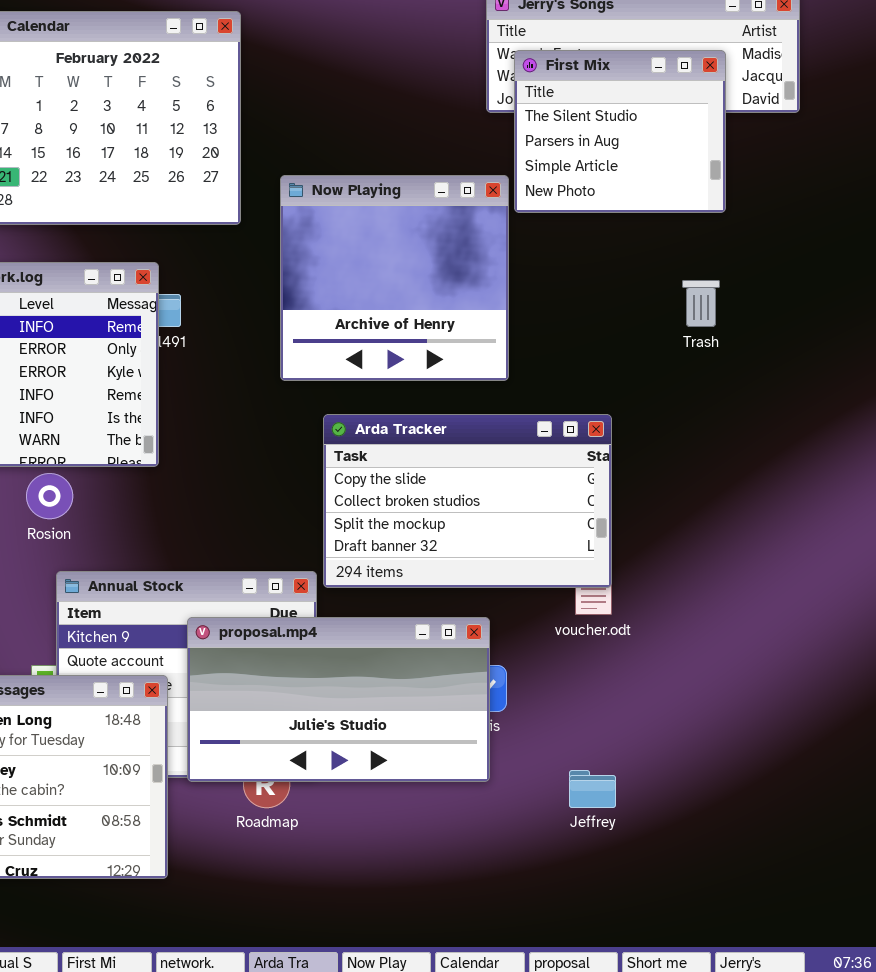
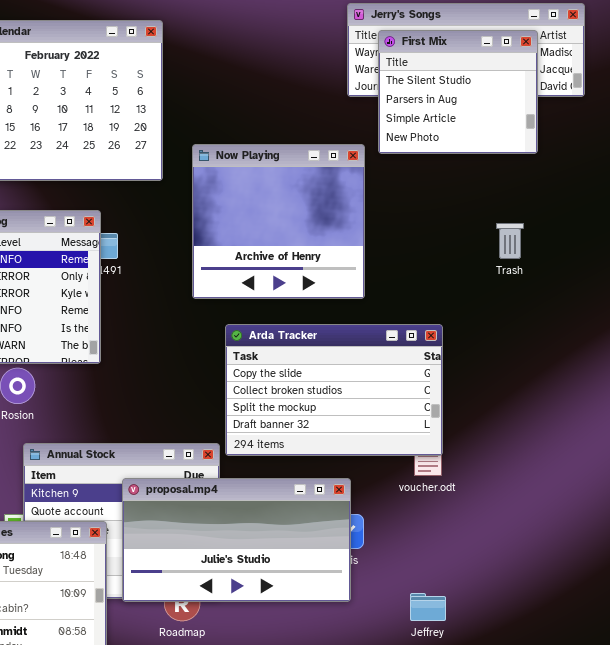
First Mix: [514,50,726,213] -> [378,30,538,154], moved

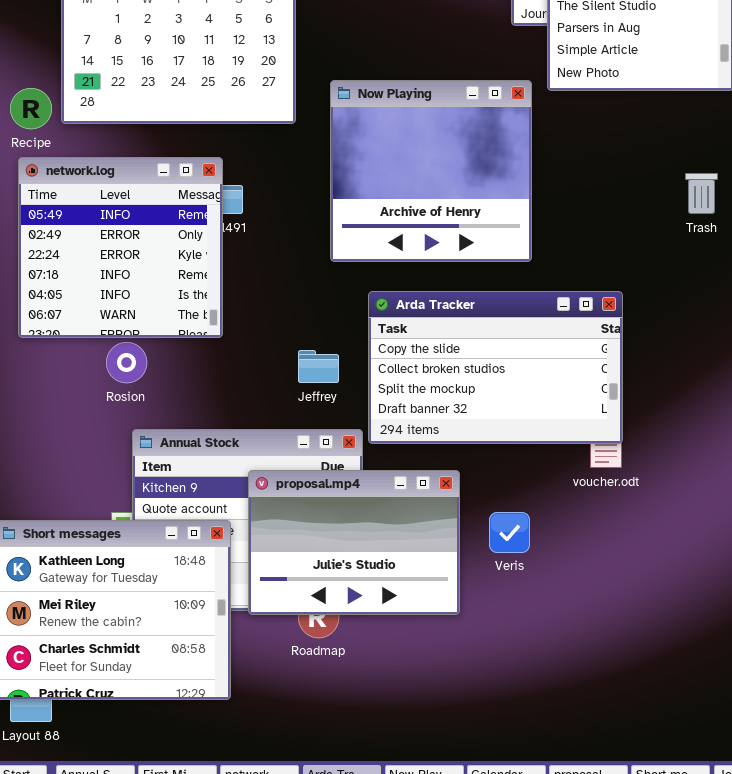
proposal.mp4: [122,478,351,602] -> [248,470,460,615], resized
Jeffrey: [410,593,446,621] -> [298,350,339,383], moved

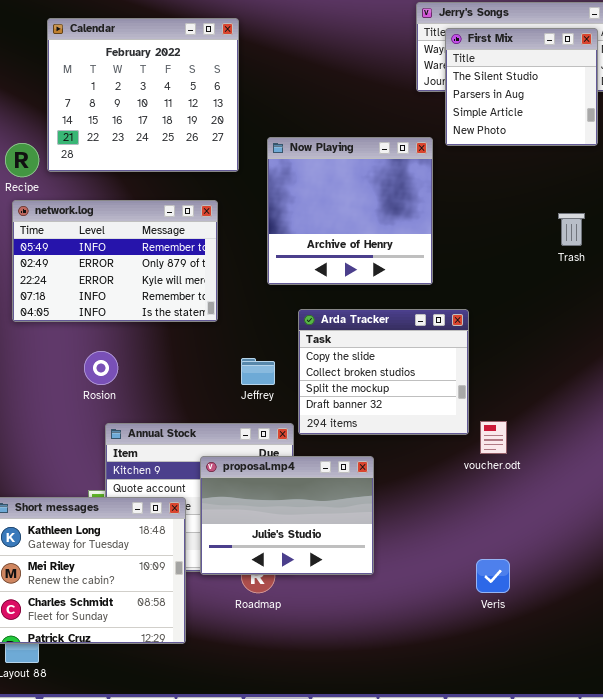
network.log: [18,157,223,338] -> [12,200,218,322], resized
Arda Tracker: [368,291,623,444] -> [298,309,469,435], resized
Veris: [489,512,530,553] -> [476,559,510,593], moved

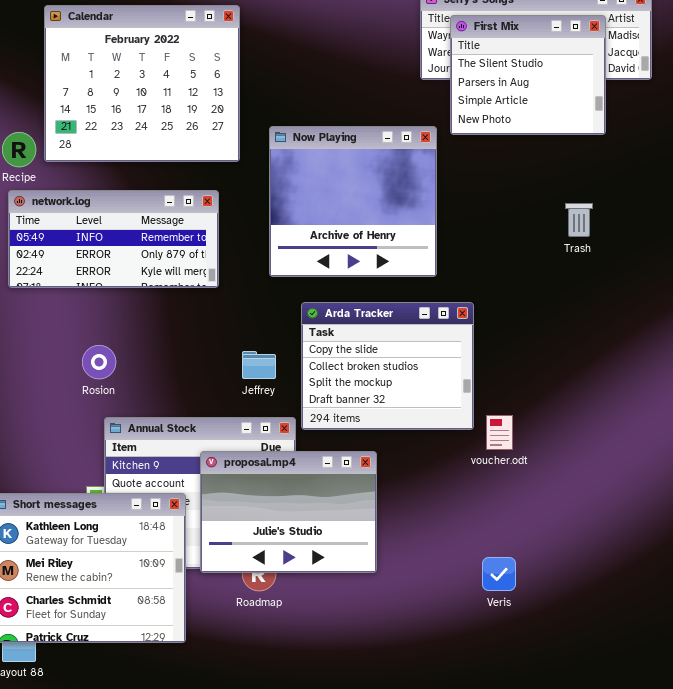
network.log: [12,200,218,322] -> [8,190,219,288], resized

